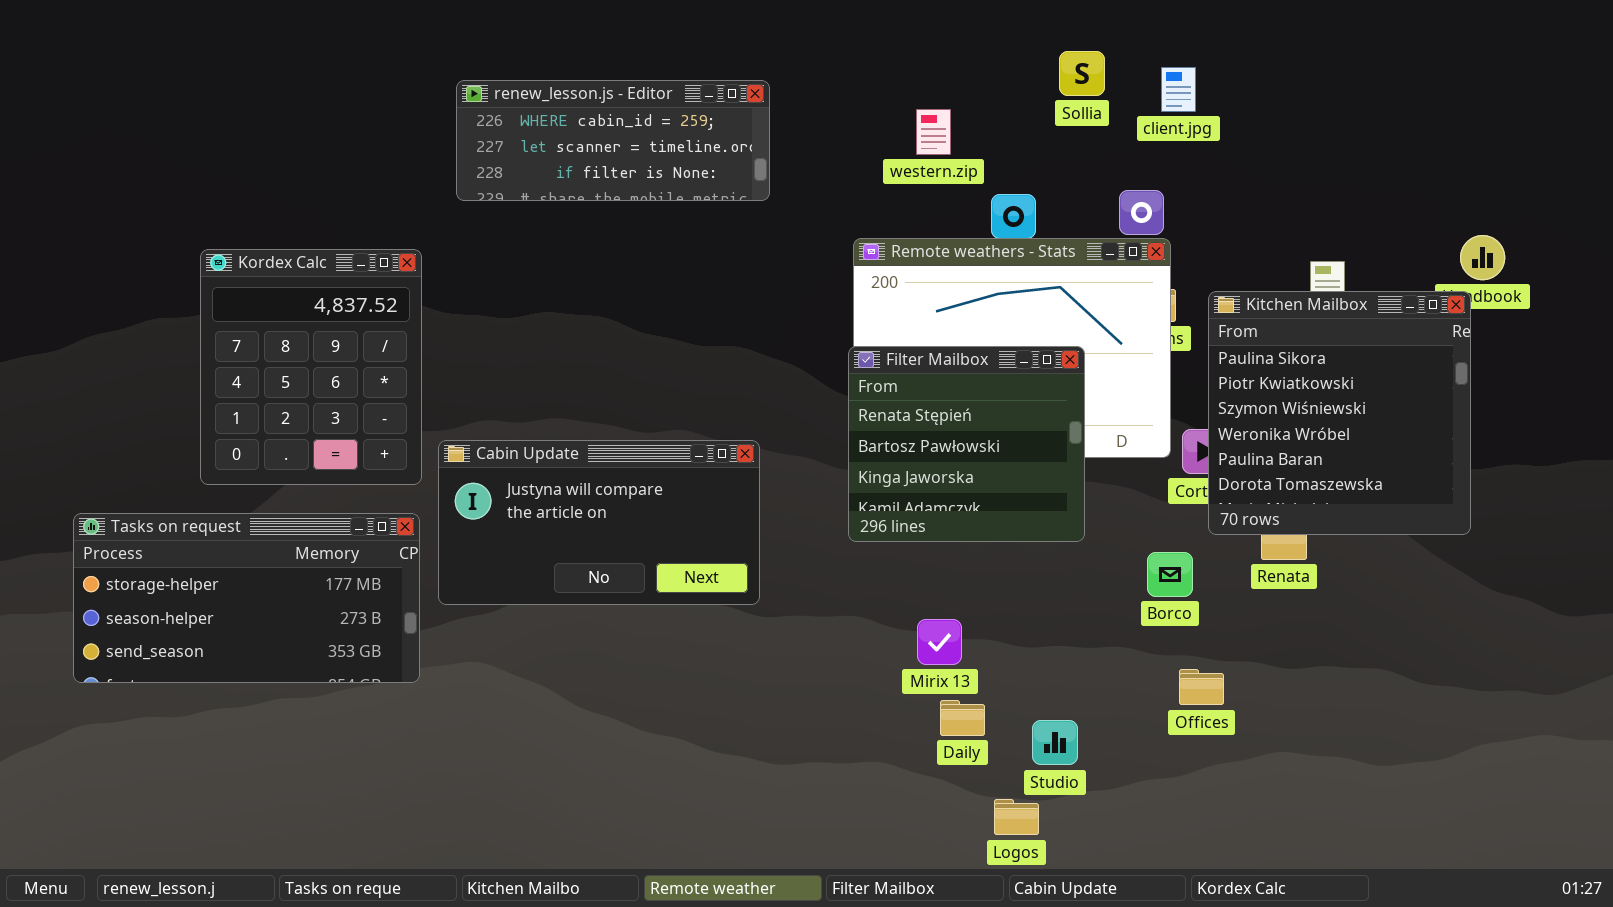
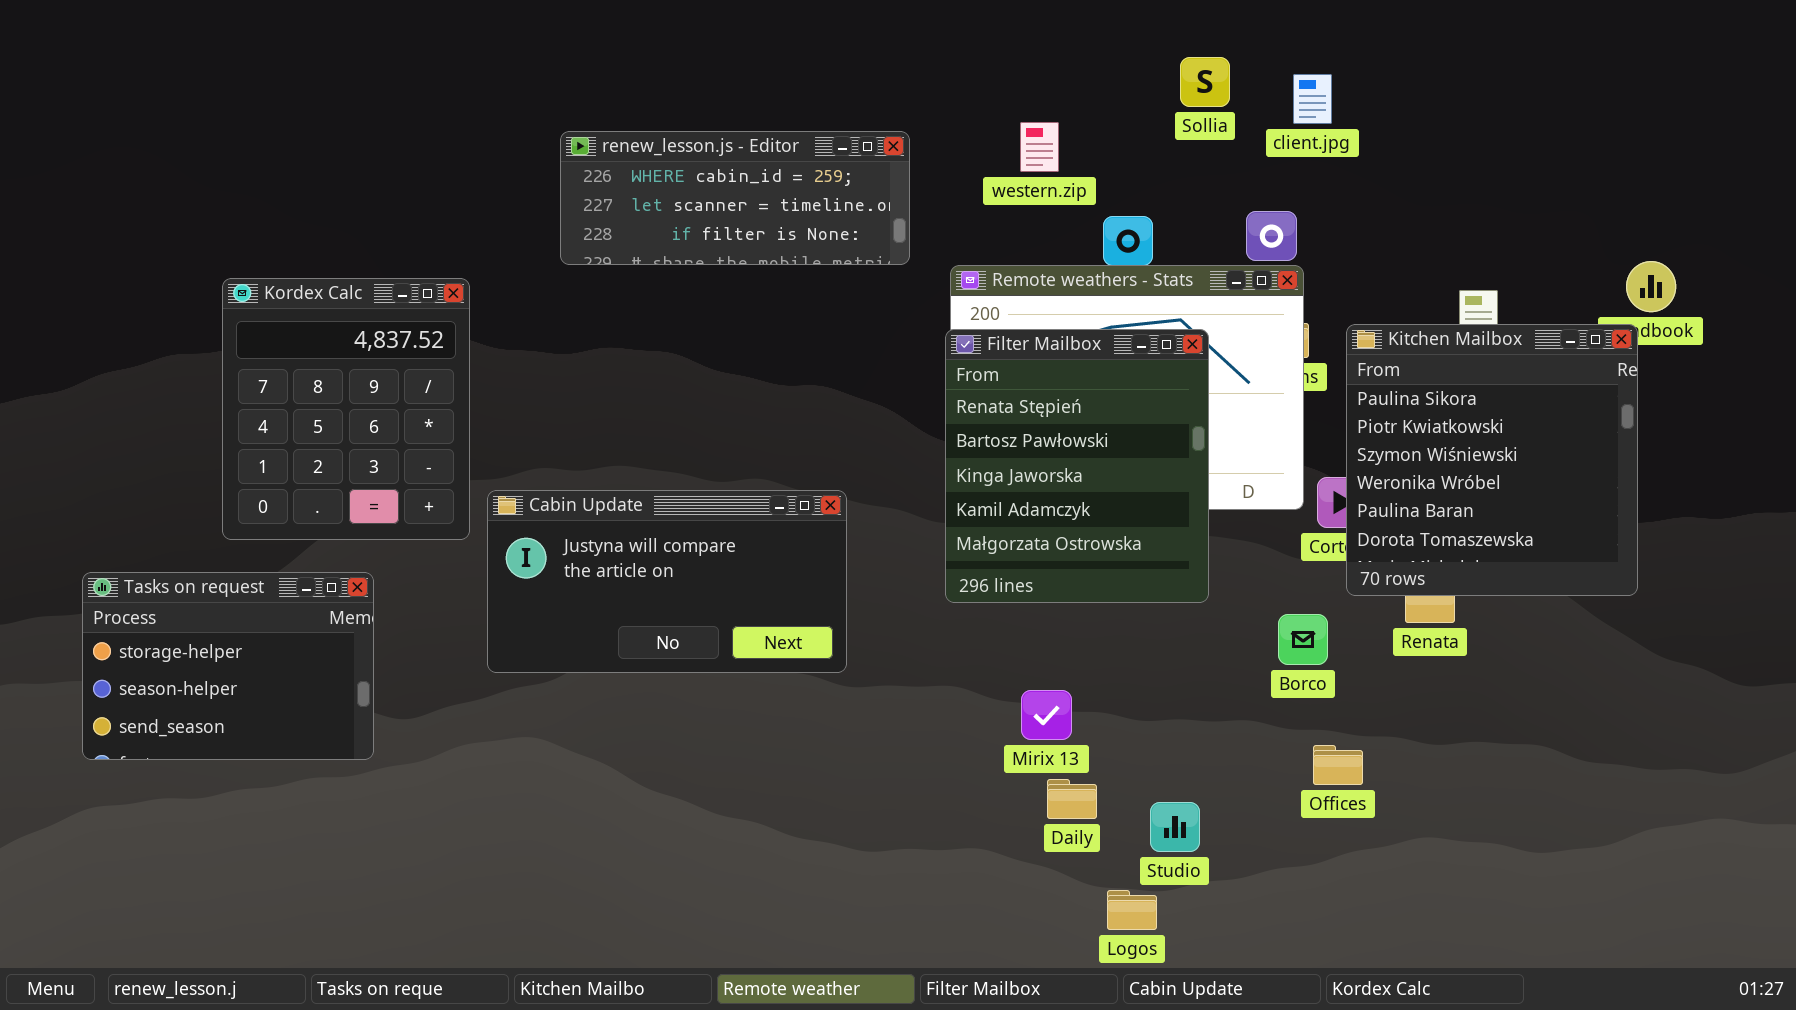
renew_lesson.js - Editor: [456,80,770,201] -> [560,131,910,265], moved
Filter Mailbox: [848,346,1085,542] -> [945,329,1209,603], resized
Tasks on request: [73,513,420,683] -> [82,572,374,760], resized

